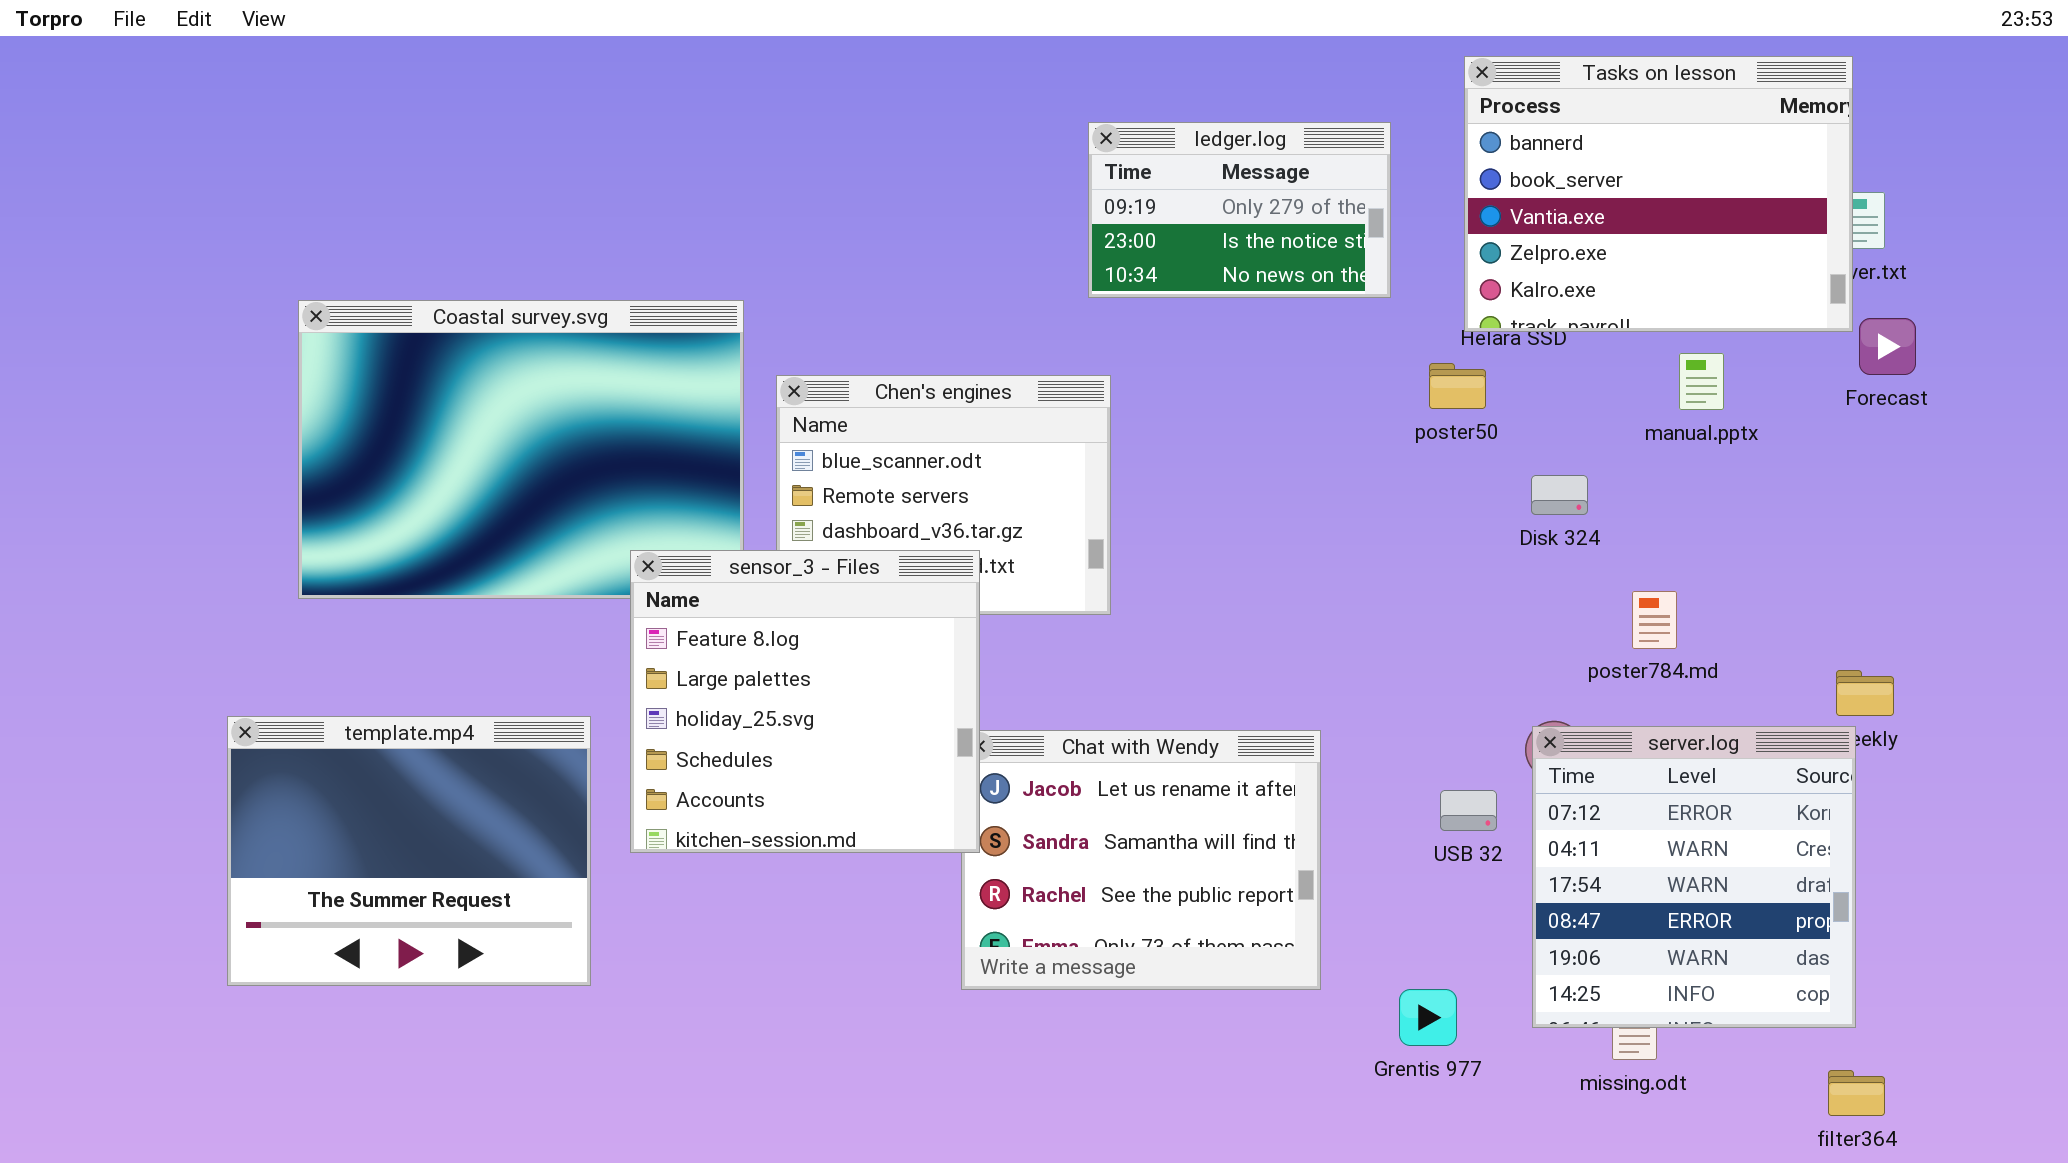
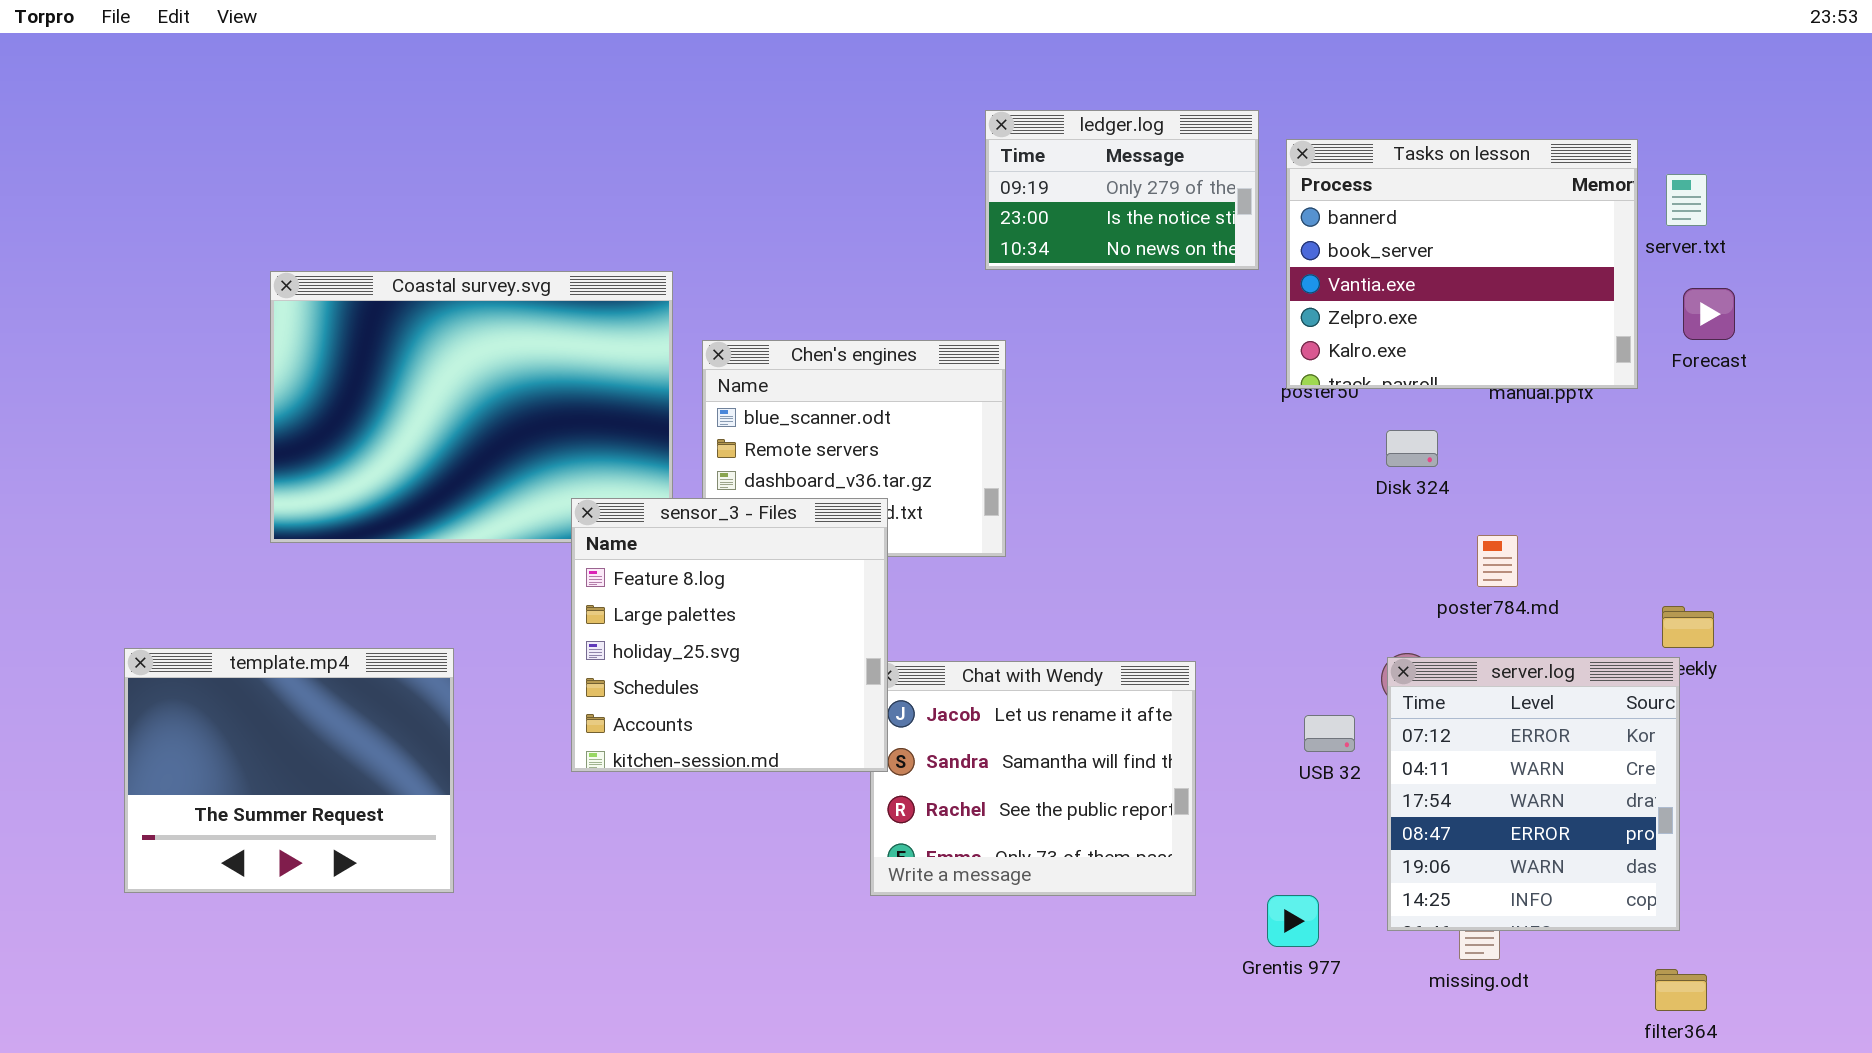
Tasks on lesson: [1464,56,1853,332] -> [1286,139,1638,389], moved
template.mp4: [227,716,591,986] -> [124,648,454,893], moved

